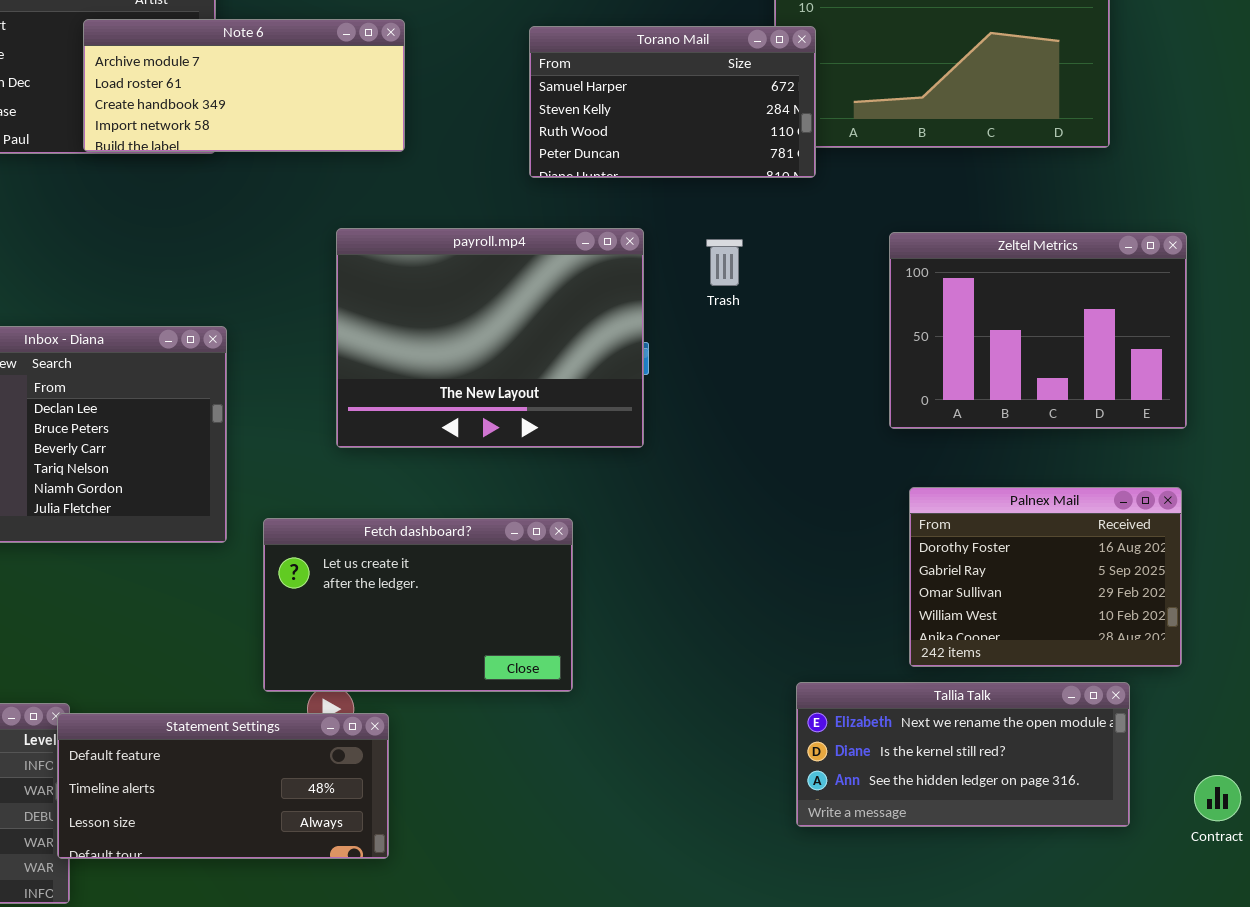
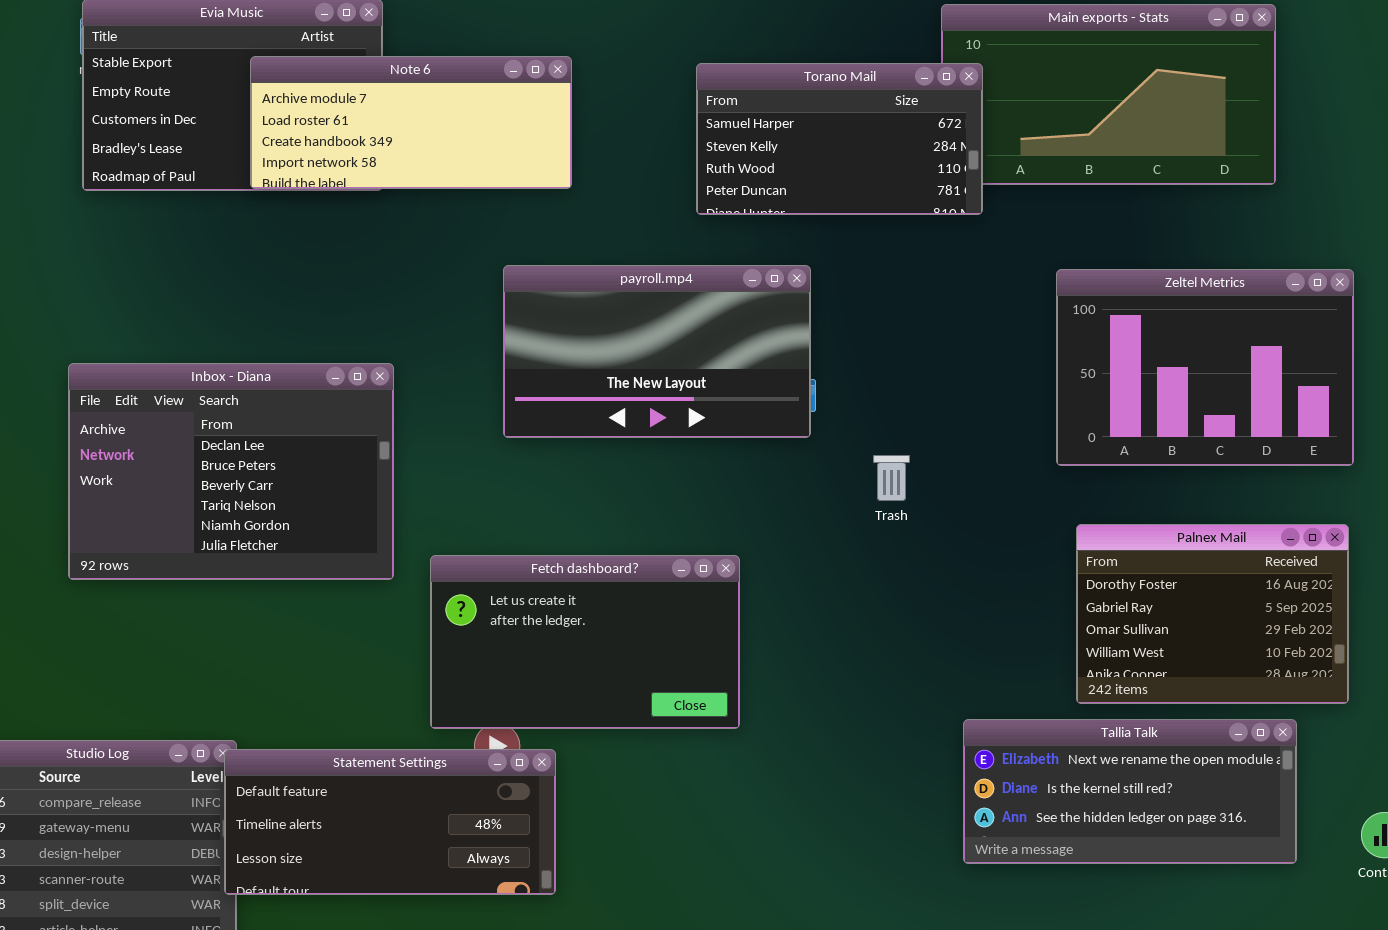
payroll.mp4: [336,228,644,448] -> [503,265,811,438], resized
Trash: [706,239,743,286] -> [873,455,910,501], moved

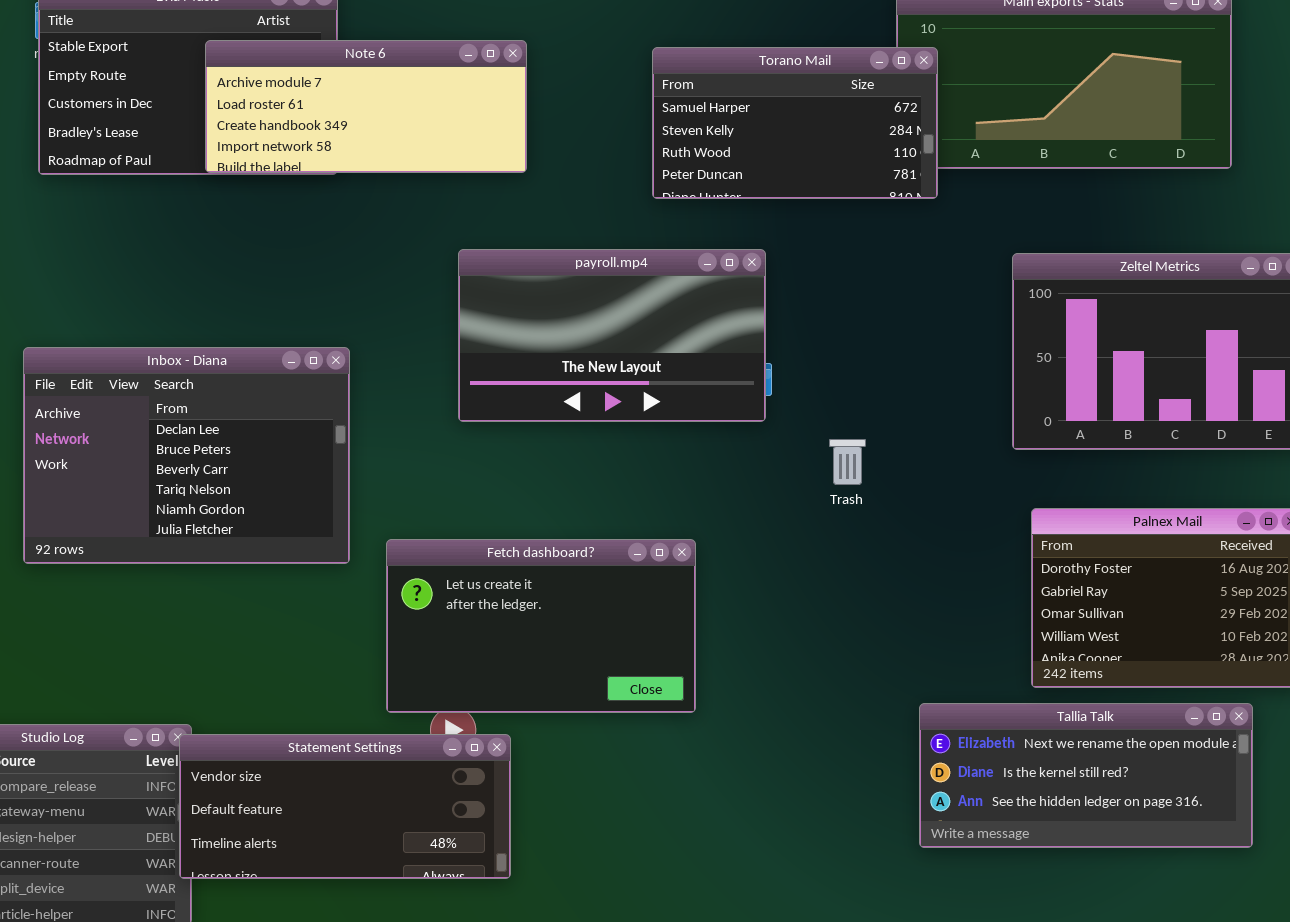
Statement Settings: [224,749,556,895] -> [179,734,511,879], scrolled up 1 row

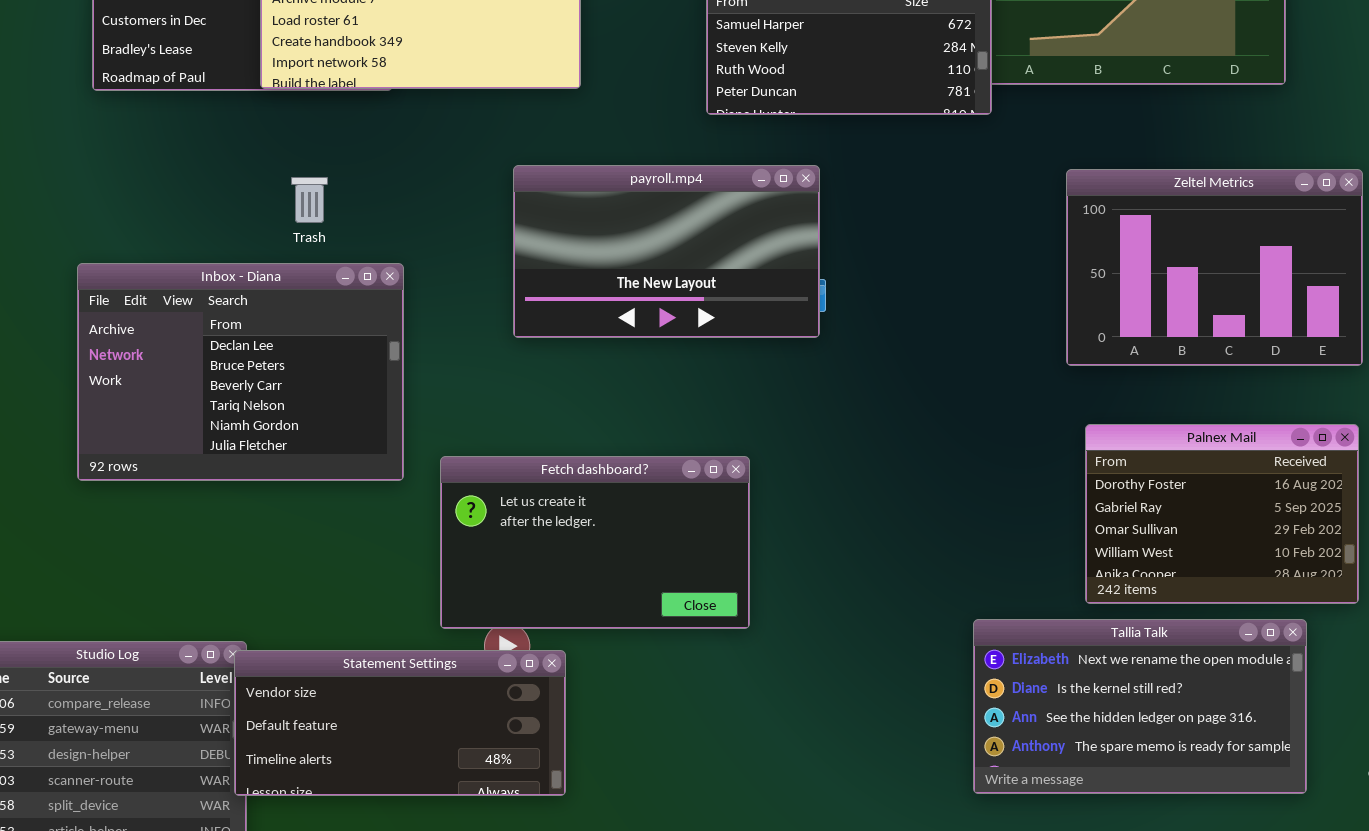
Trash: [829,439,866,485] -> [291,177,328,223], moved
Tallia Talk: [919,703,1253,848] -> [973,619,1307,794], resized

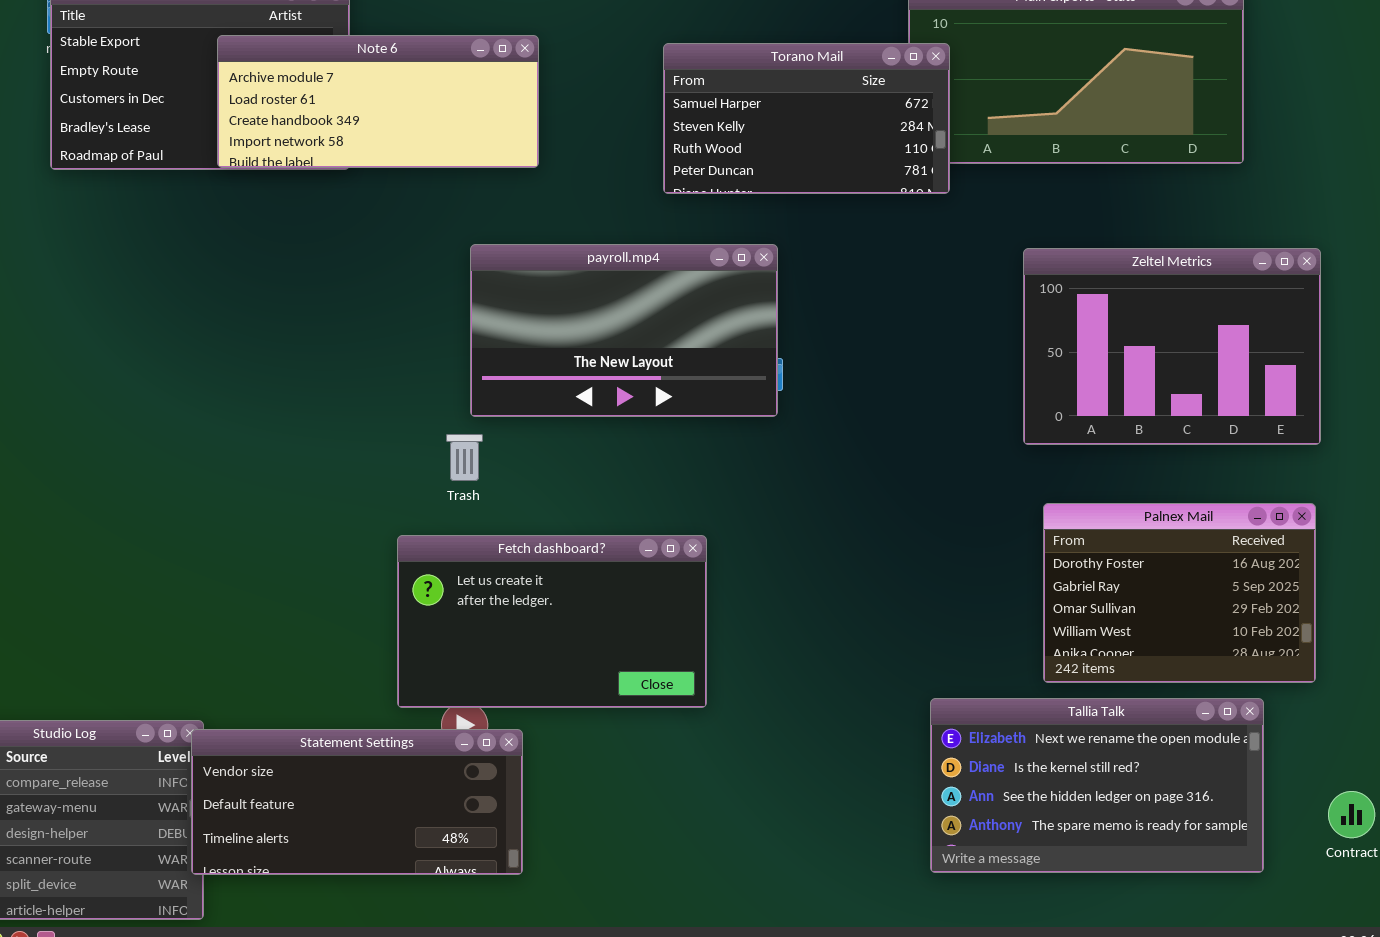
Trash: [291,177,328,223] -> [446,434,483,481], moved
Inbox - Diana: [77,263,404,481] -> none, closed

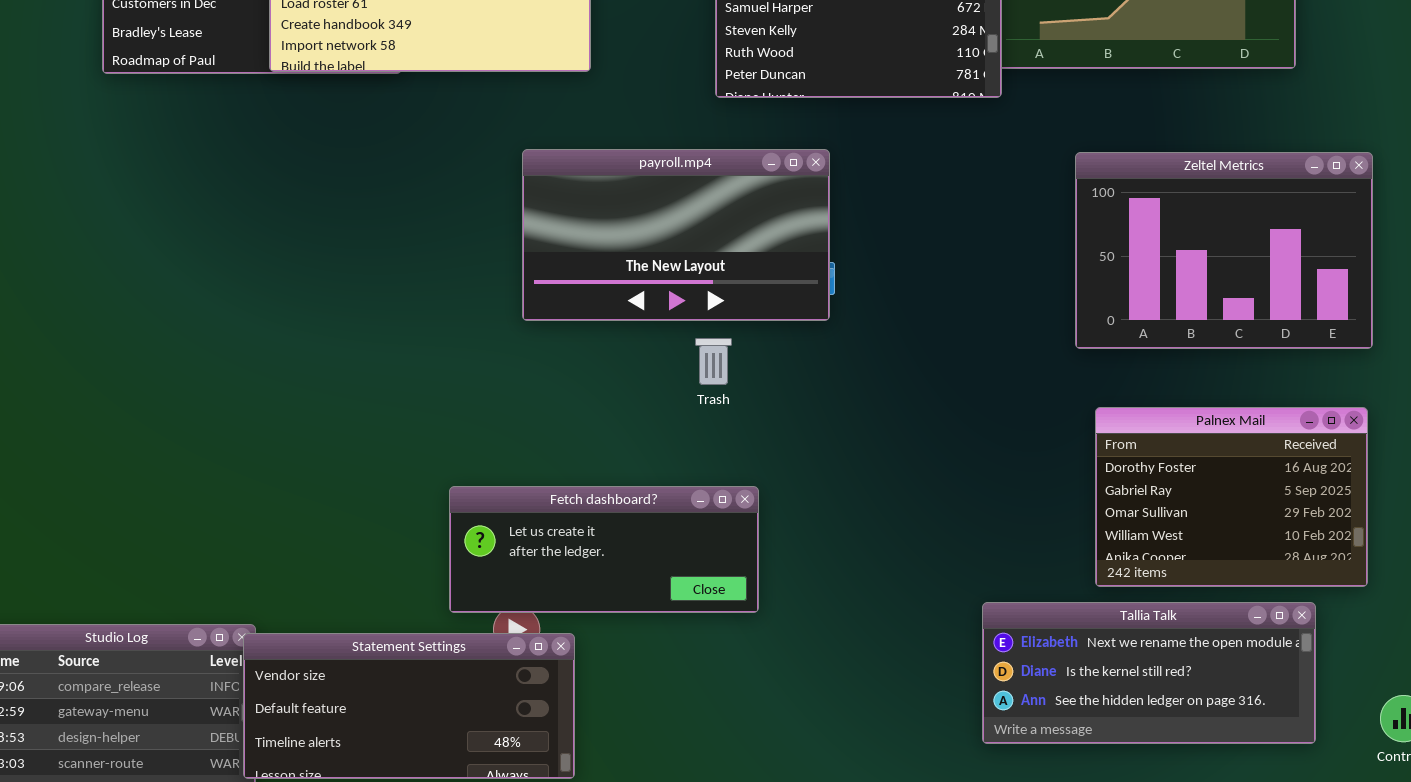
Trash: [446,434,483,481] -> [695,338,732,385], moved
Fetch dashboard?: [397,535,707,708] -> [449,486,759,613], resized
Tallia Talk: [930,698,1264,873] -> [982,602,1316,744], resized

